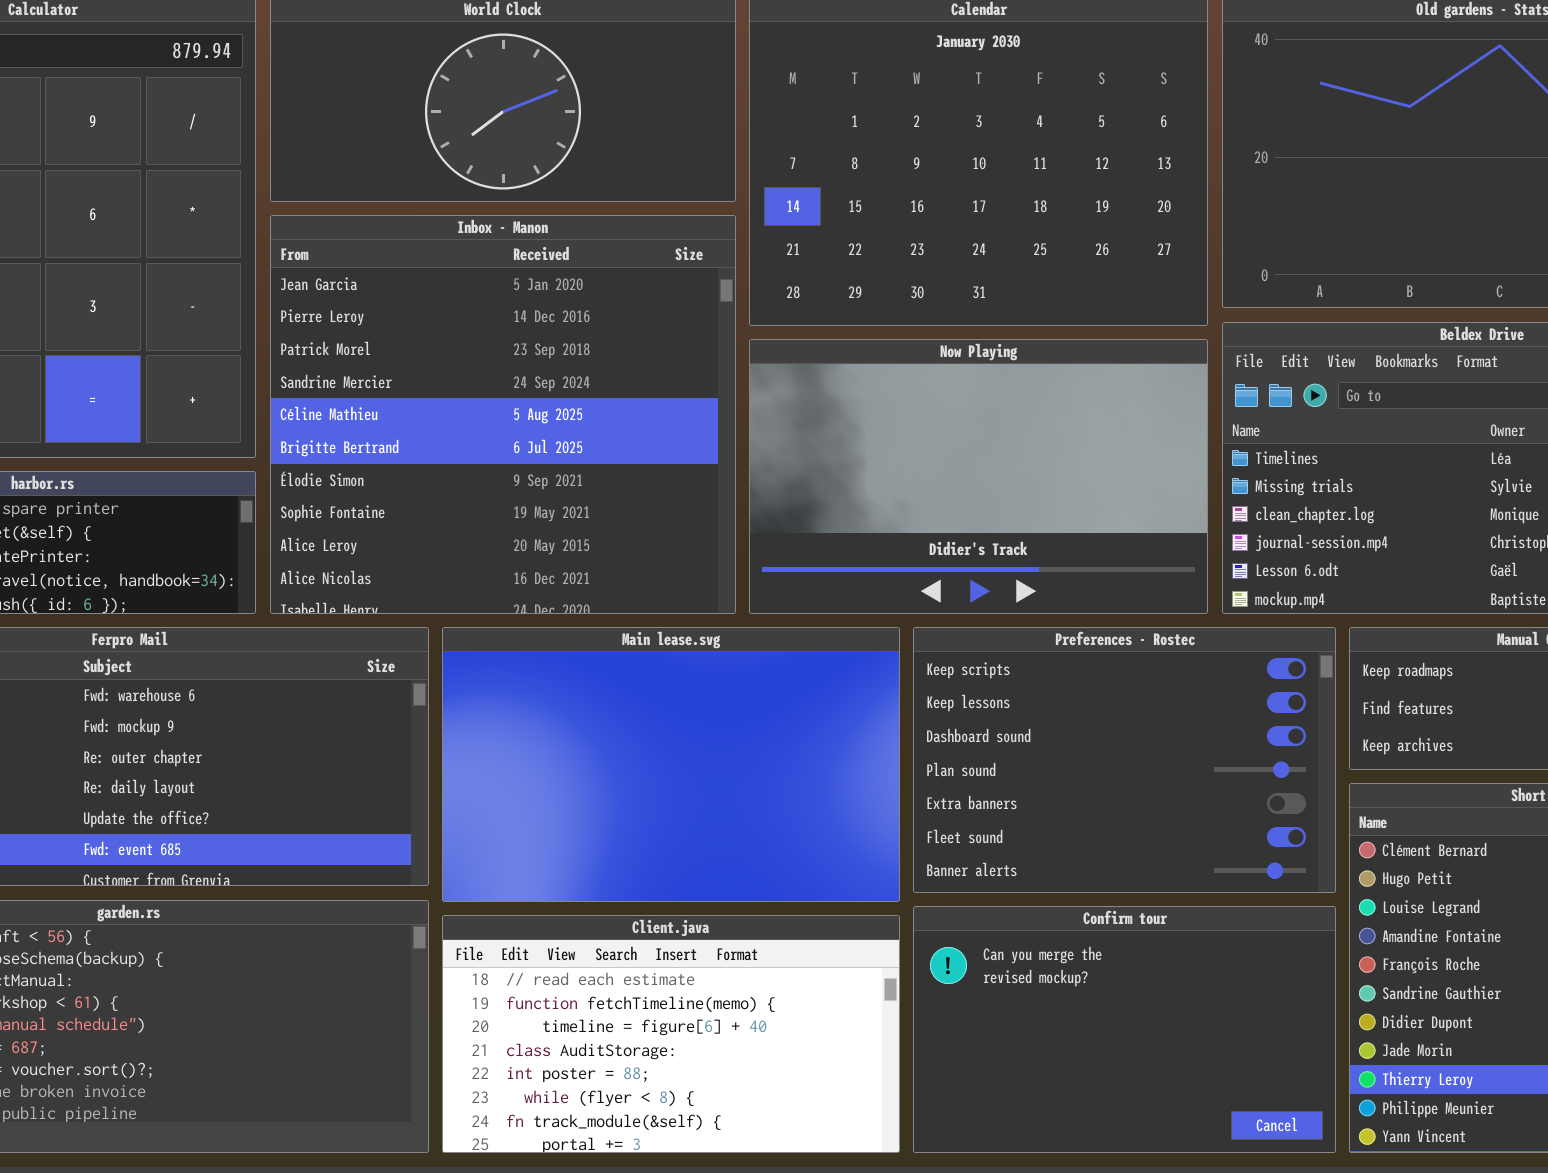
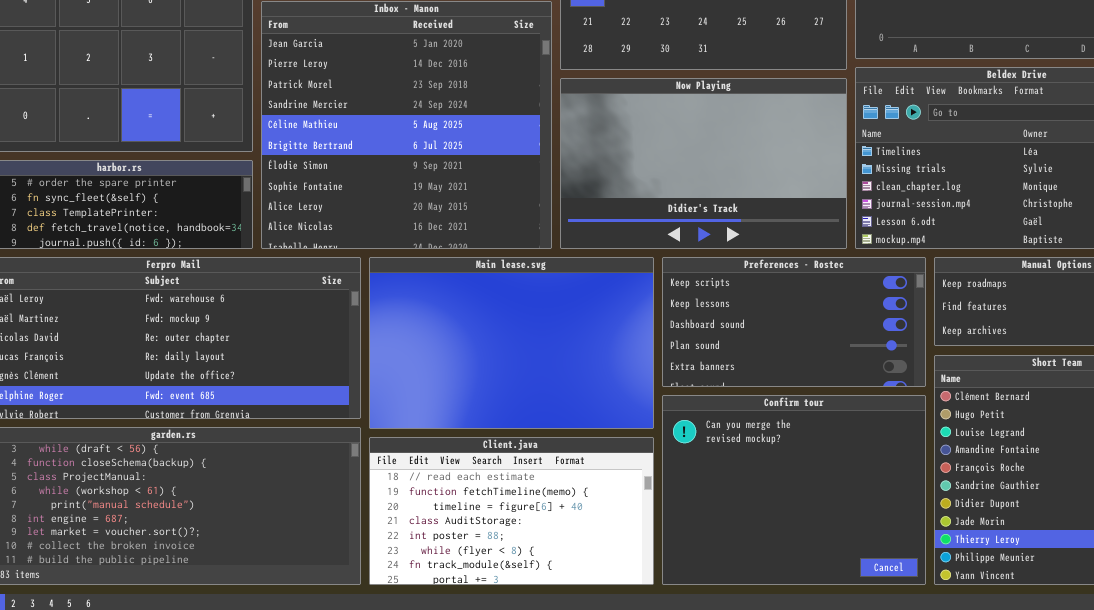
Preferences - Rostec: [913,627,1336,893] -> [662,257,926,387], resized
Confirm tour: [913,906,1336,1153] -> [662,395,926,585], resized

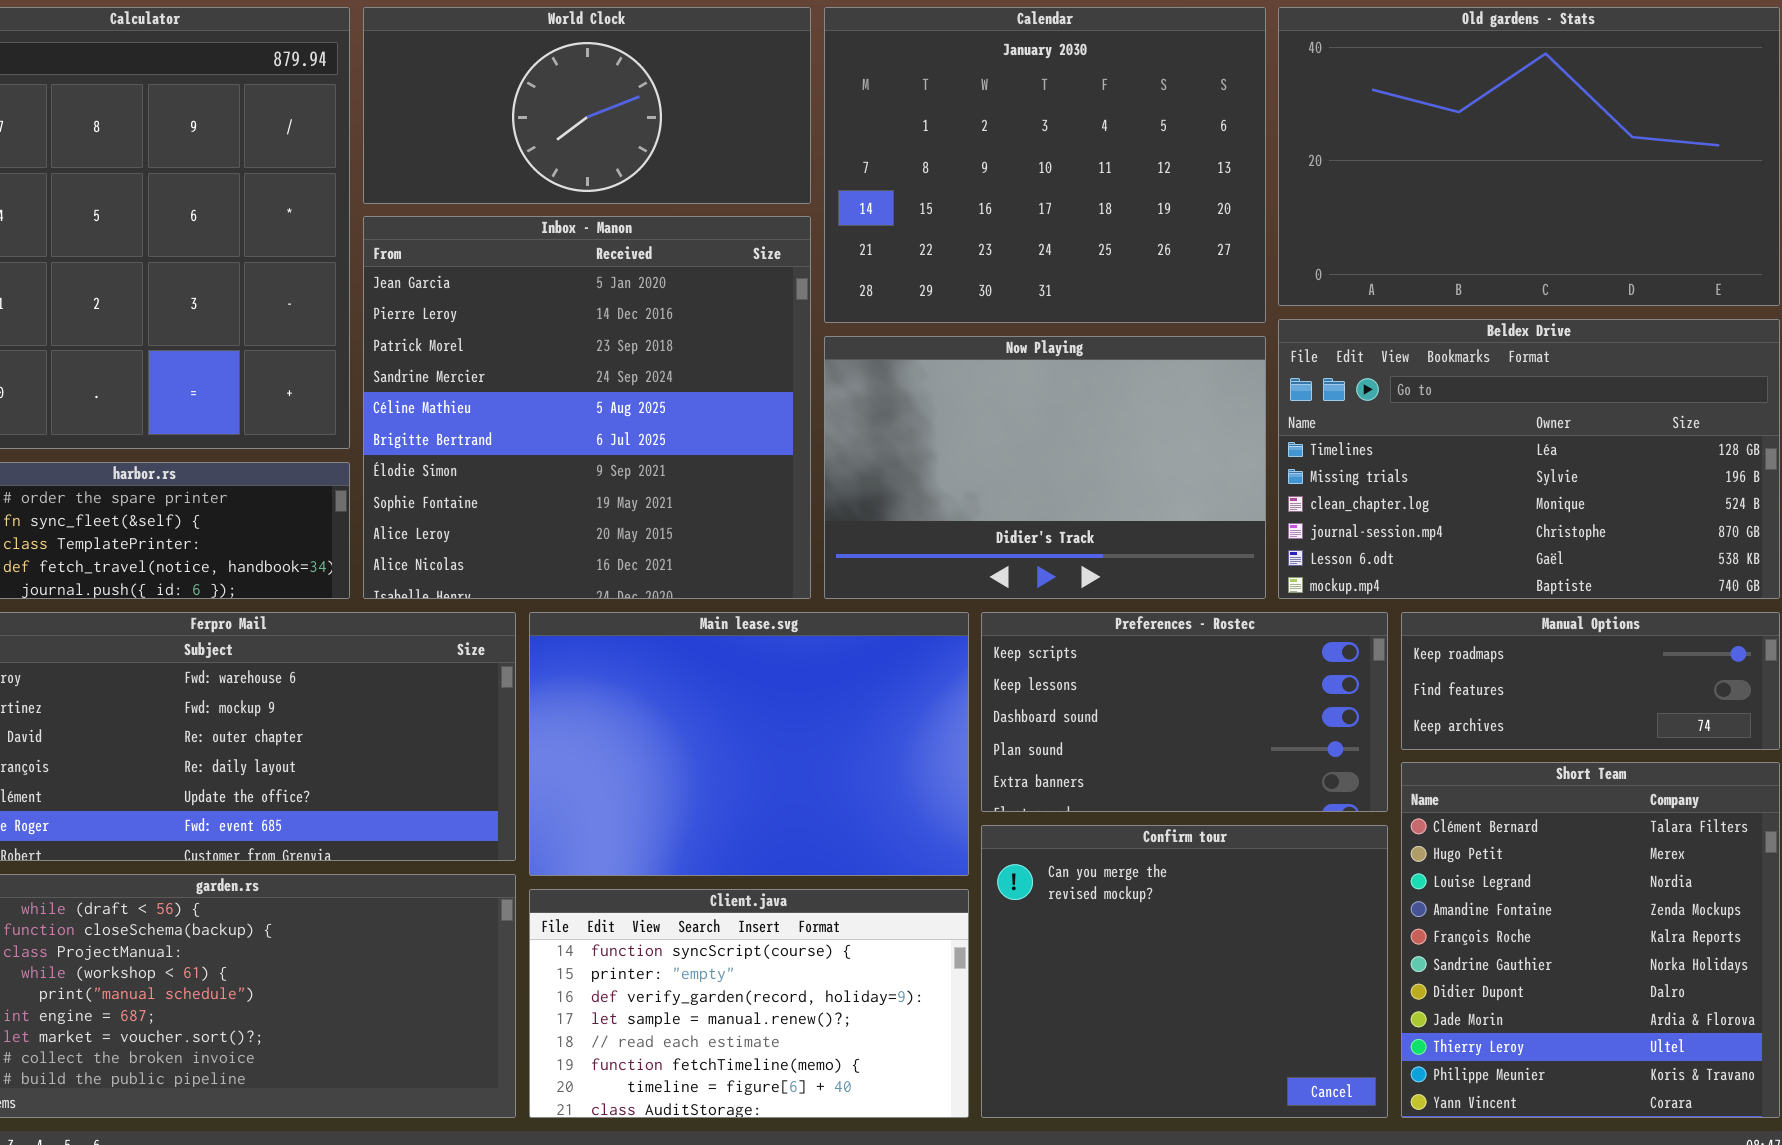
Client.java: [369,437,654,585] -> [529,889,969,1118], scrolled up 4 rows

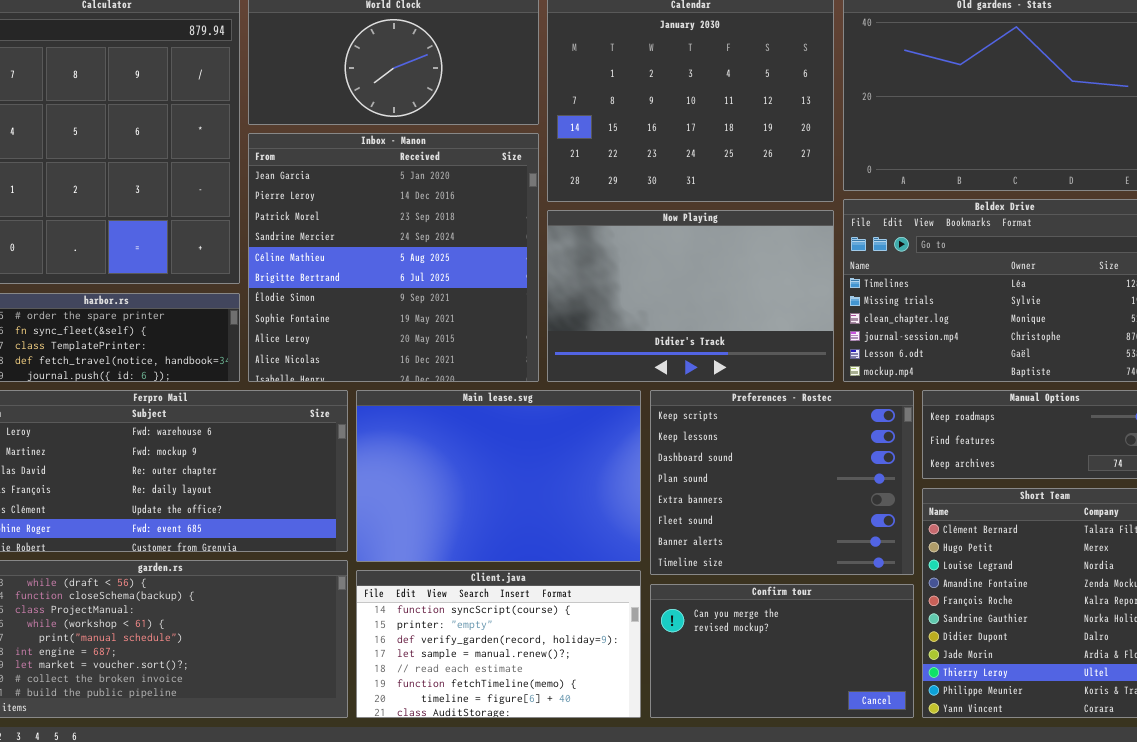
Preferences - Rostec: [981,612,1388,812] -> [650,390,914,575], resized
Confirm tour: [981,825,1388,1118] -> [650,584,914,718], resized

